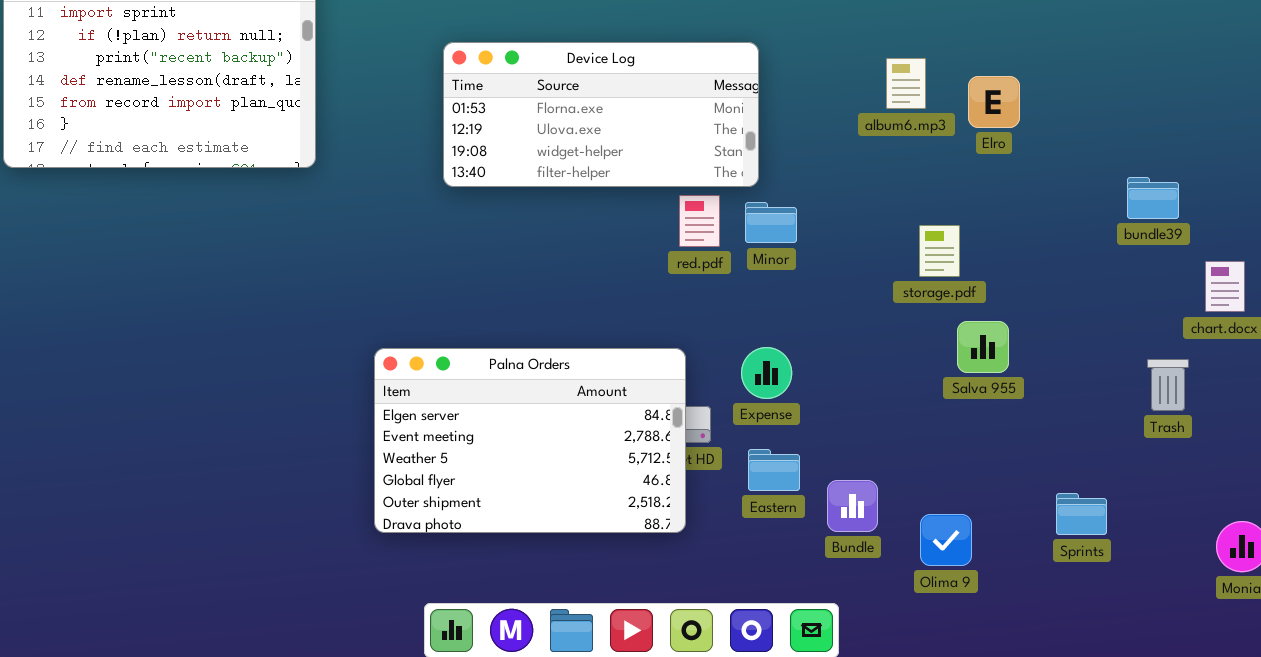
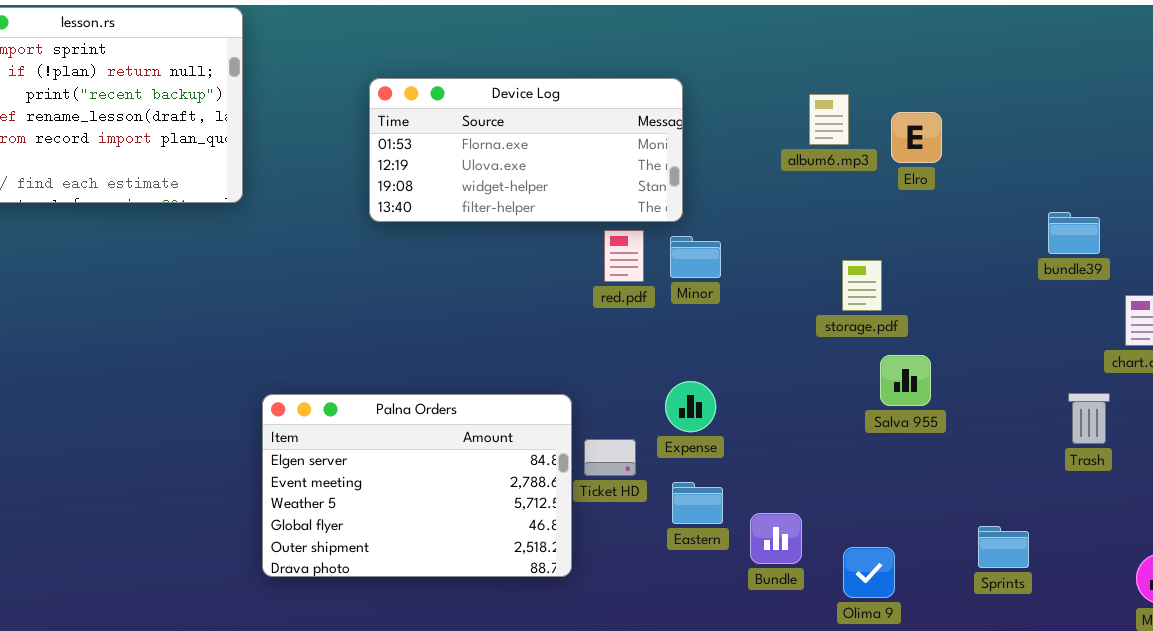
Palna Orders: [374,348,686,533] -> [262,394,572,577], moved

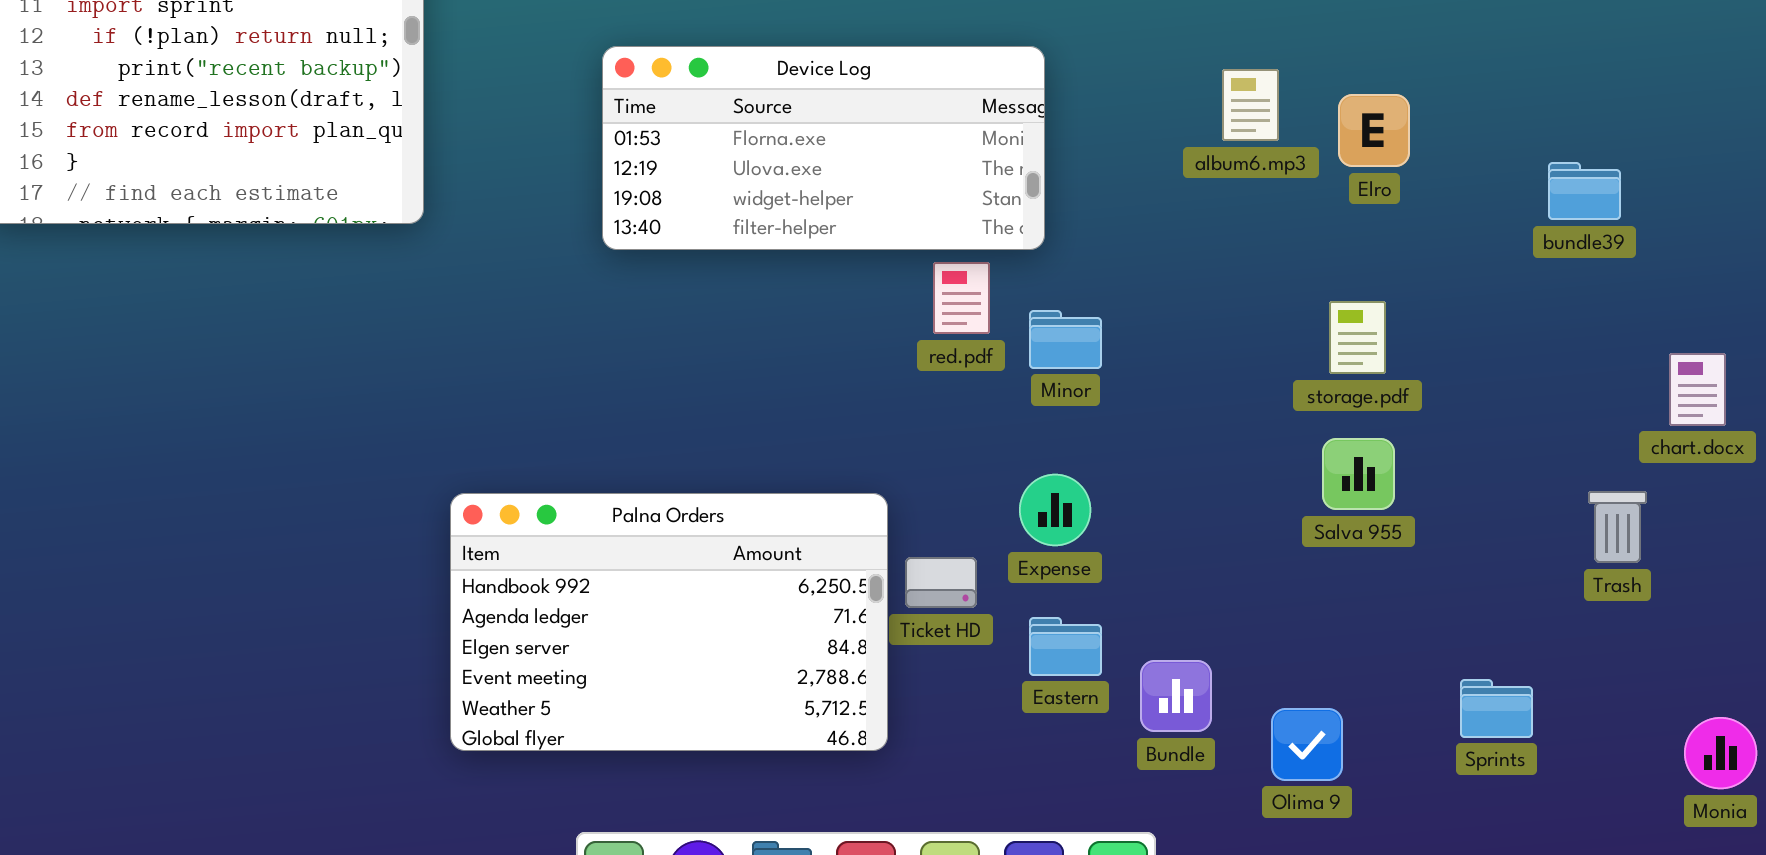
bundle39: [1048,212,1100,254] -> [1548,162,1621,220], moved
Minor: [670,236,721,278] -> [1029,310,1102,369], moved
storage.pdf: [842,260,882,311] -> [1329,301,1386,374], moved
Palna Orders: [262,394,572,577] -> [450,493,888,751], scrolled up 2 rows

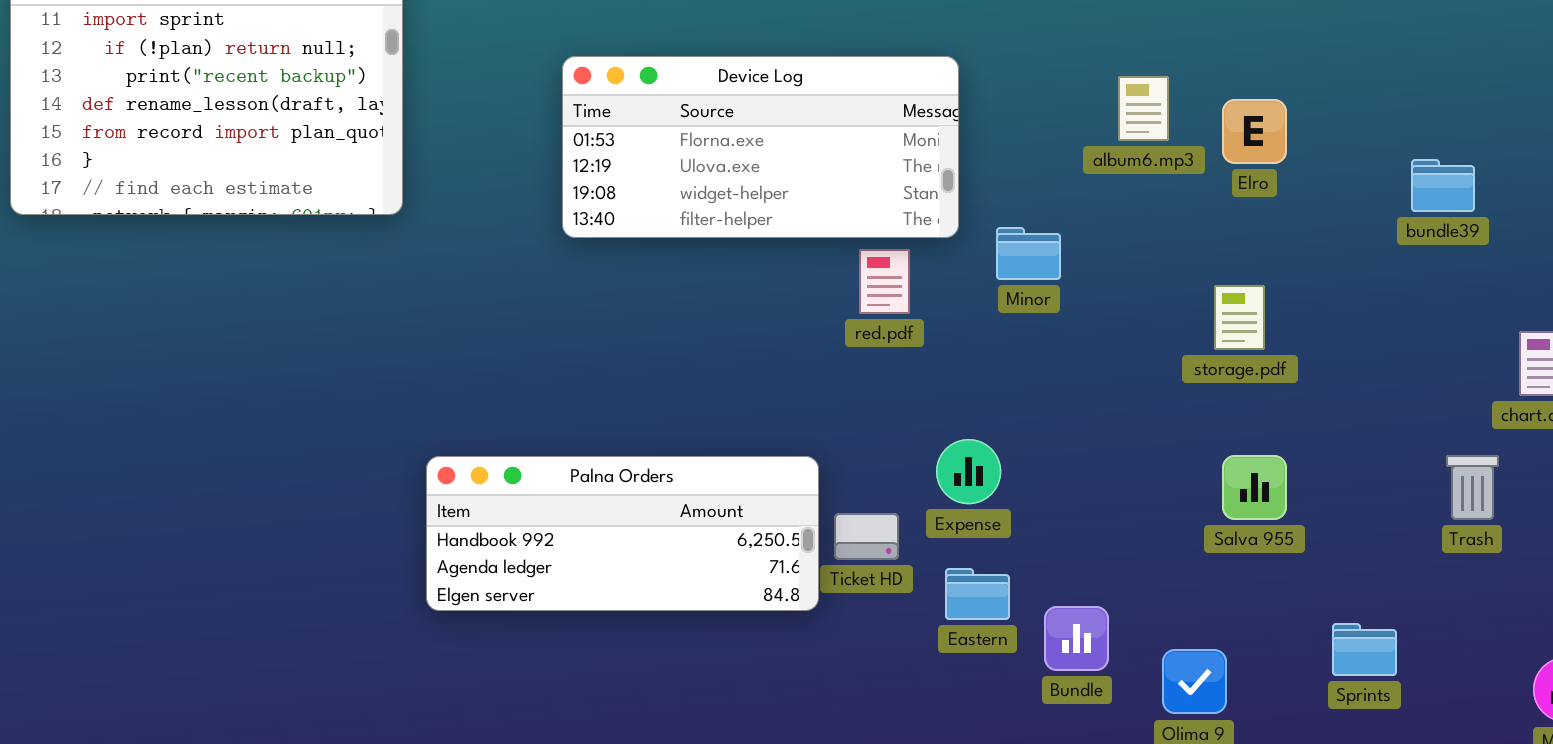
Minor: [1029,310,1102,369] -> [996,227,1061,280], moved
Salva 955: [1322,438,1395,510] -> [1222,455,1287,520], moved
Palna Orders: [450,493,888,751] -> [426,456,819,611], resized

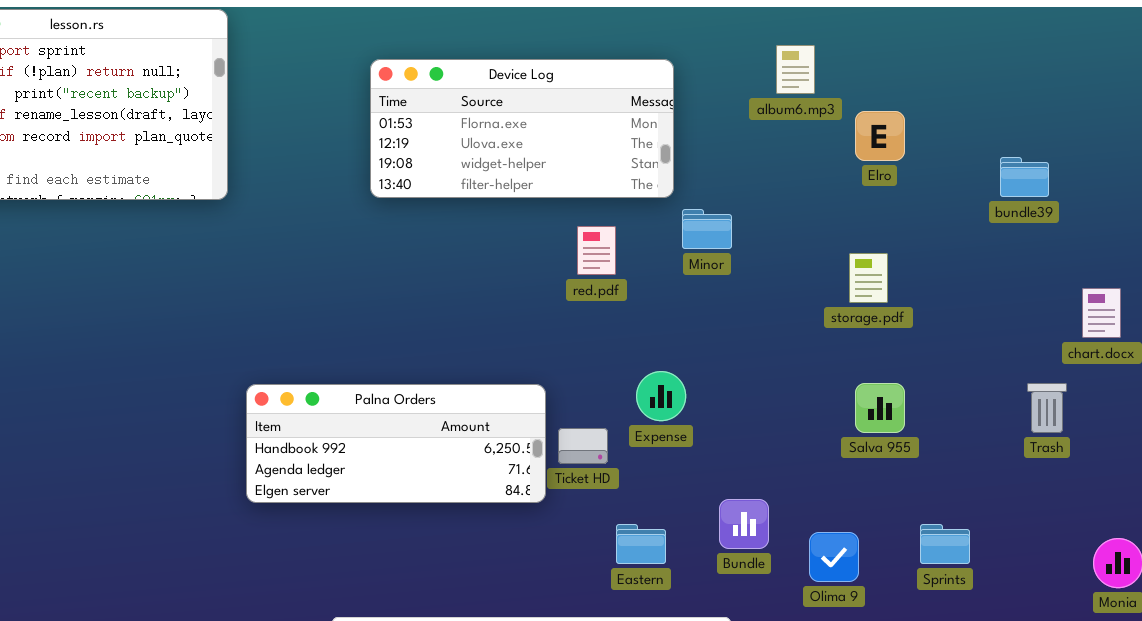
Device Log: [562,56,959,238] -> [370,59,674,198], moved
album6.mp3: [1118,76,1169,141] -> [776,45,815,94], moved
Eastern: [945,568,1010,620] -> [616,524,666,564], moved
Sprints: [1332,623,1397,676] -> [920,524,970,564], moved

